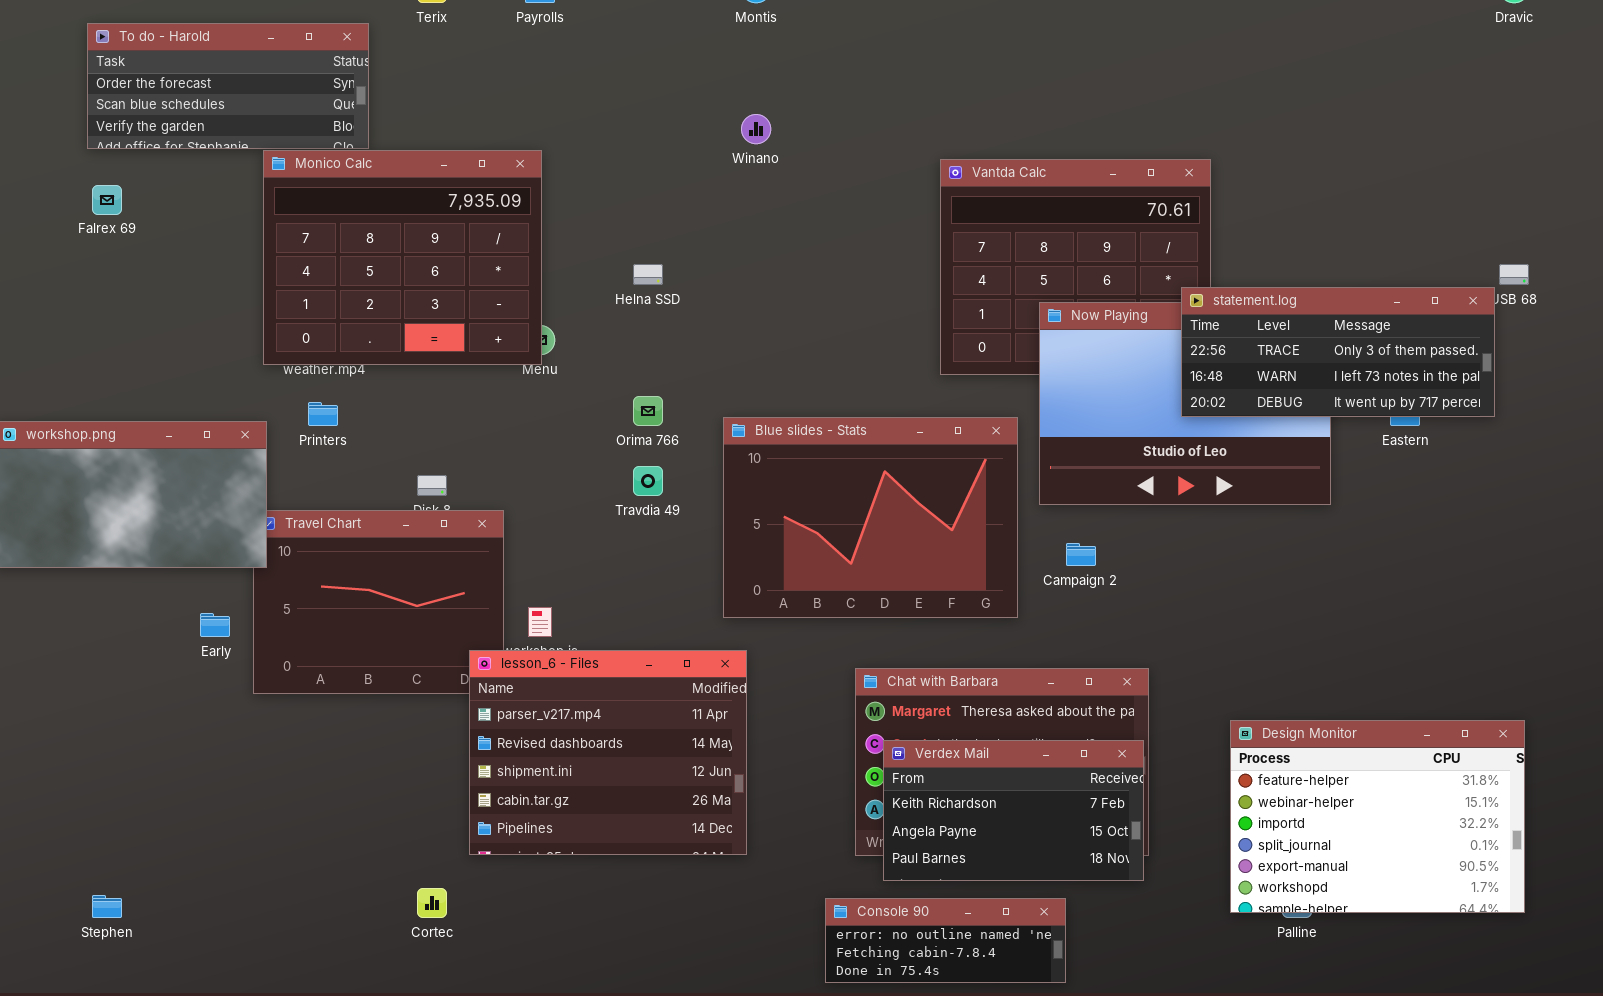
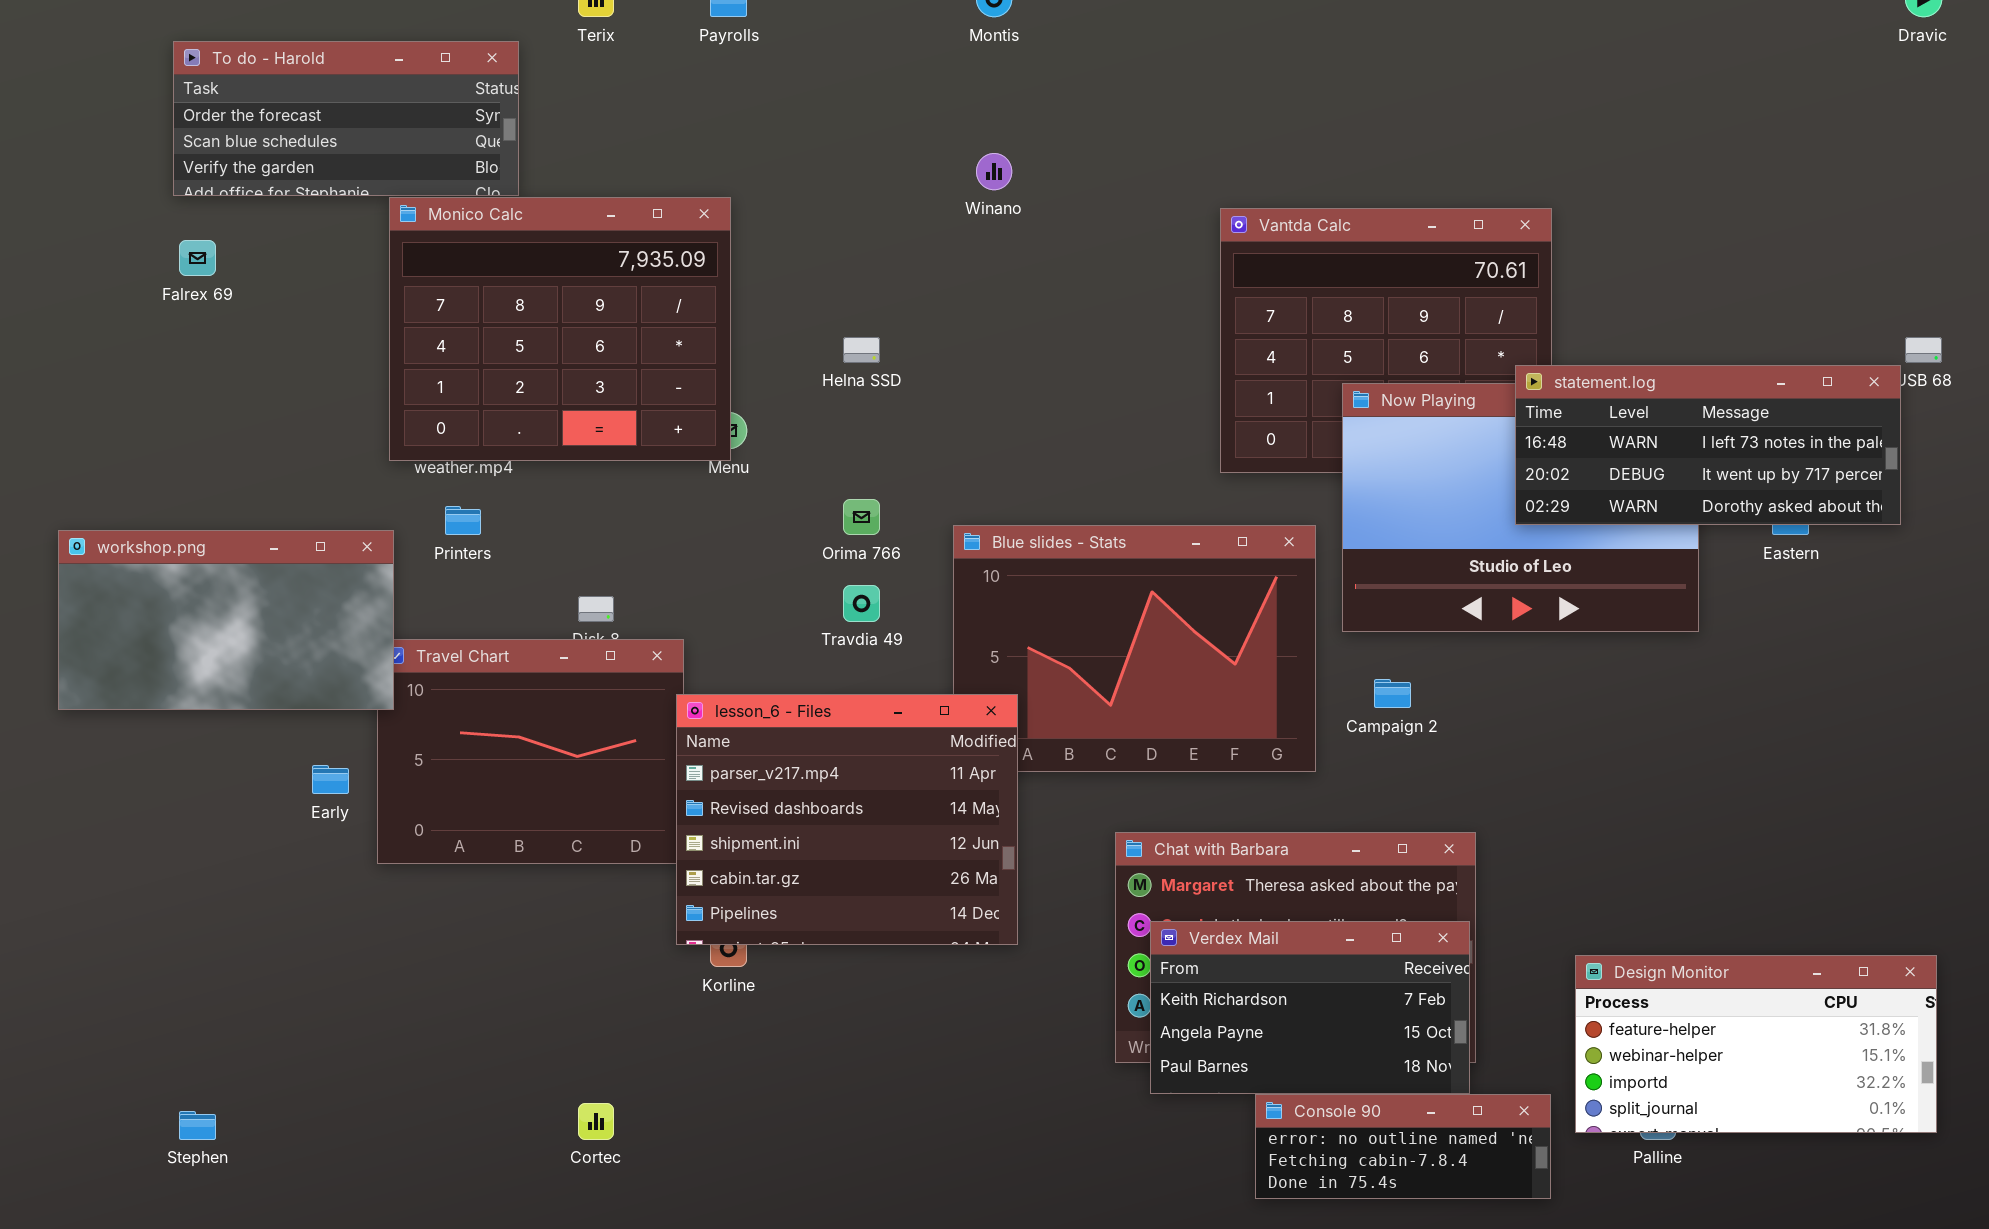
statement.log: [1181,287,1495,417] -> [1515,365,1901,525], scrolled down 1 row
lesson_6 - Files: [469,650,747,855] -> [676,694,1018,945], moved
Design Monitor: [1230,720,1525,913] -> [1575,955,1937,1133], resized
Console 90: [825,898,1066,983] -> [1255,1094,1551,1199], moved

